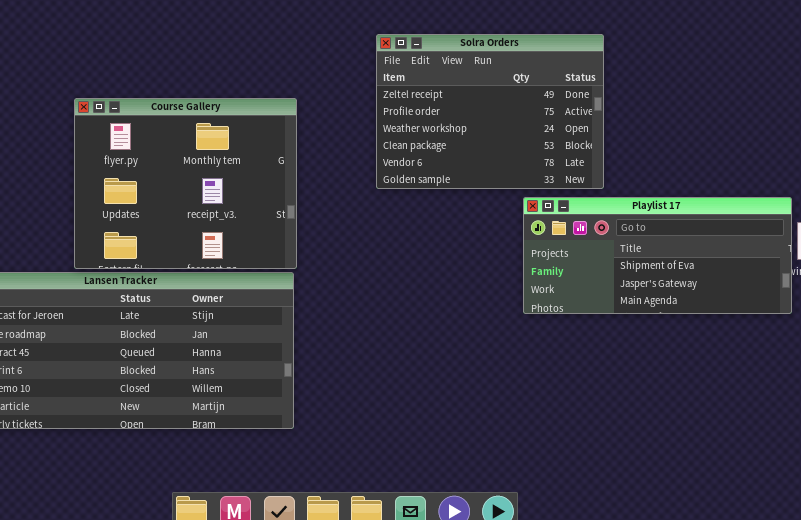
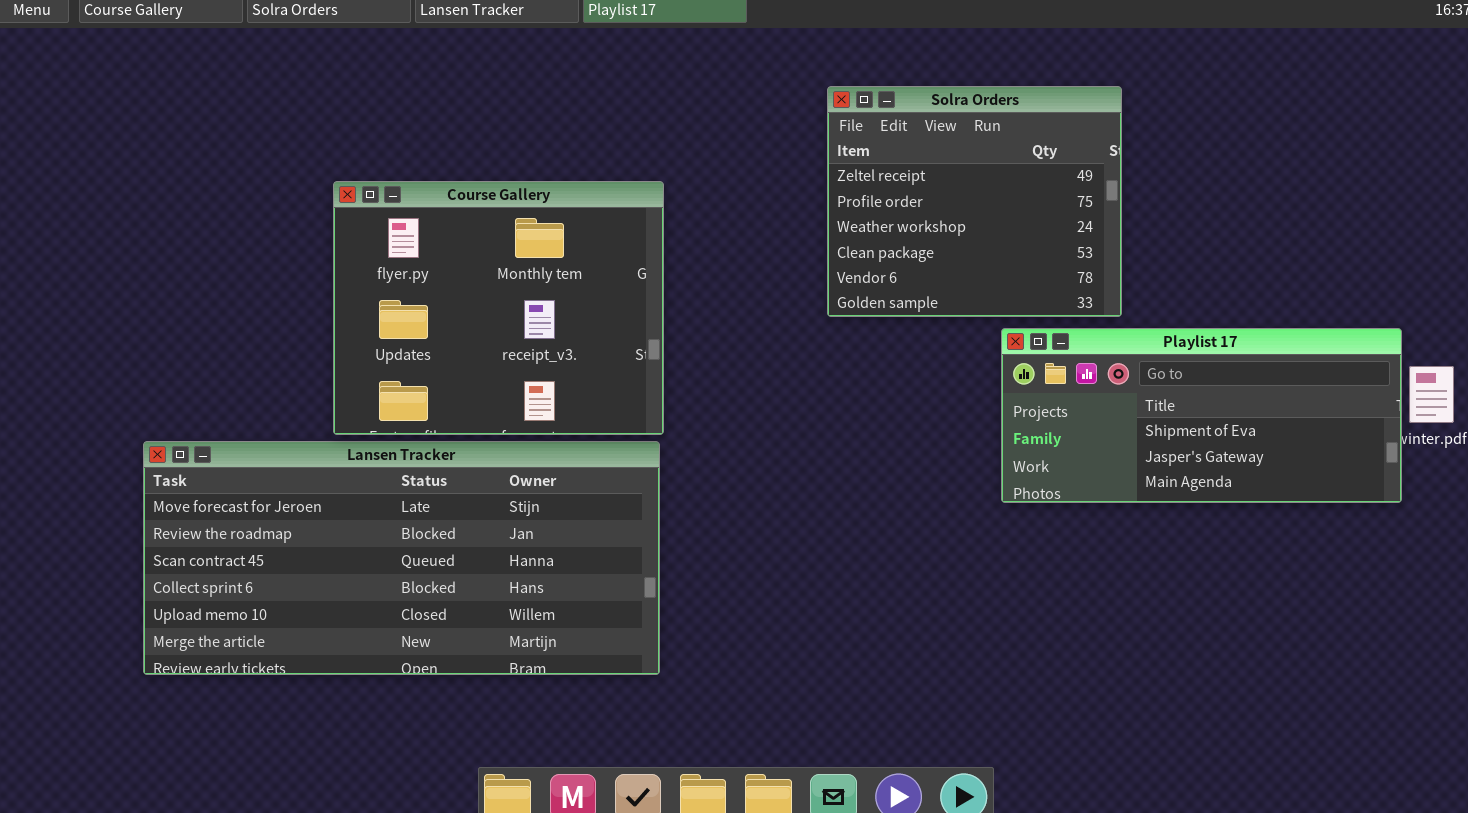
Solra Orders: [376,34,604,189] -> [827,86,1122,317], resized

